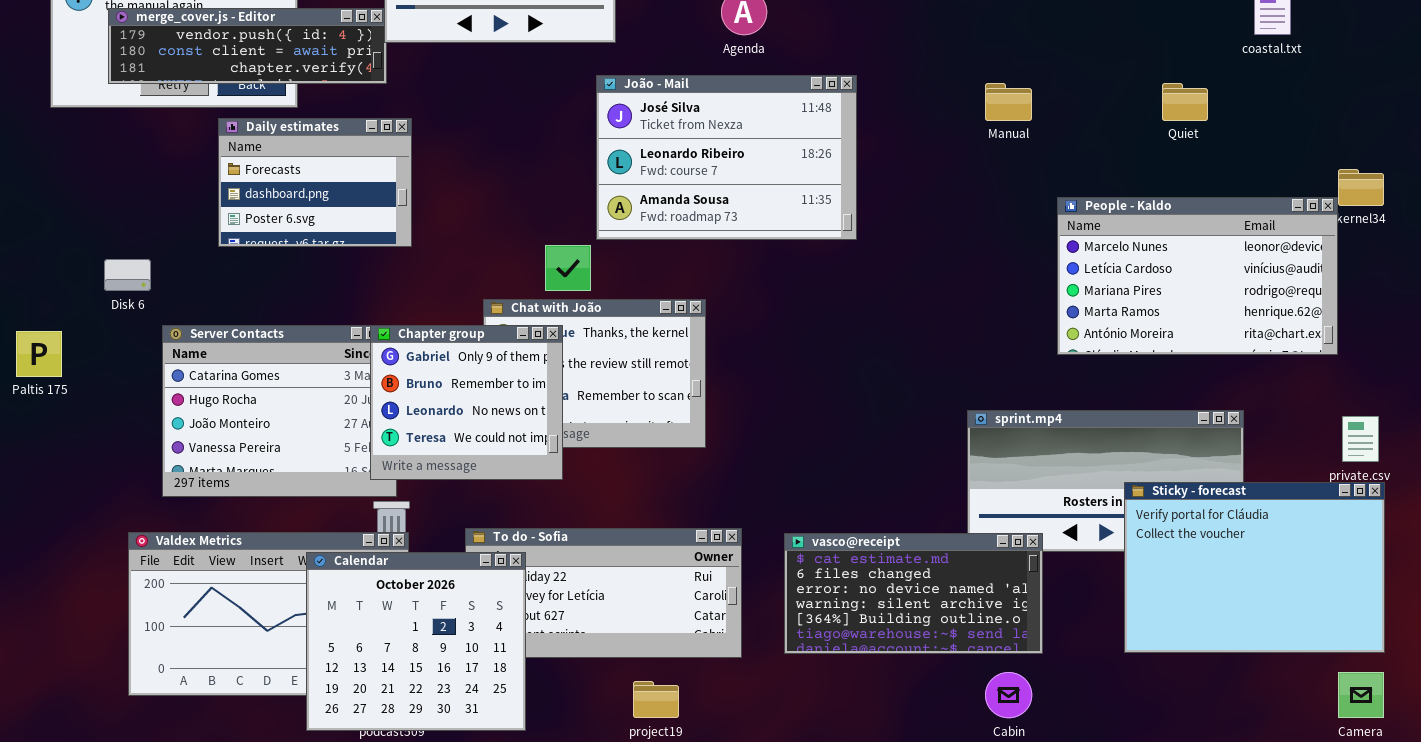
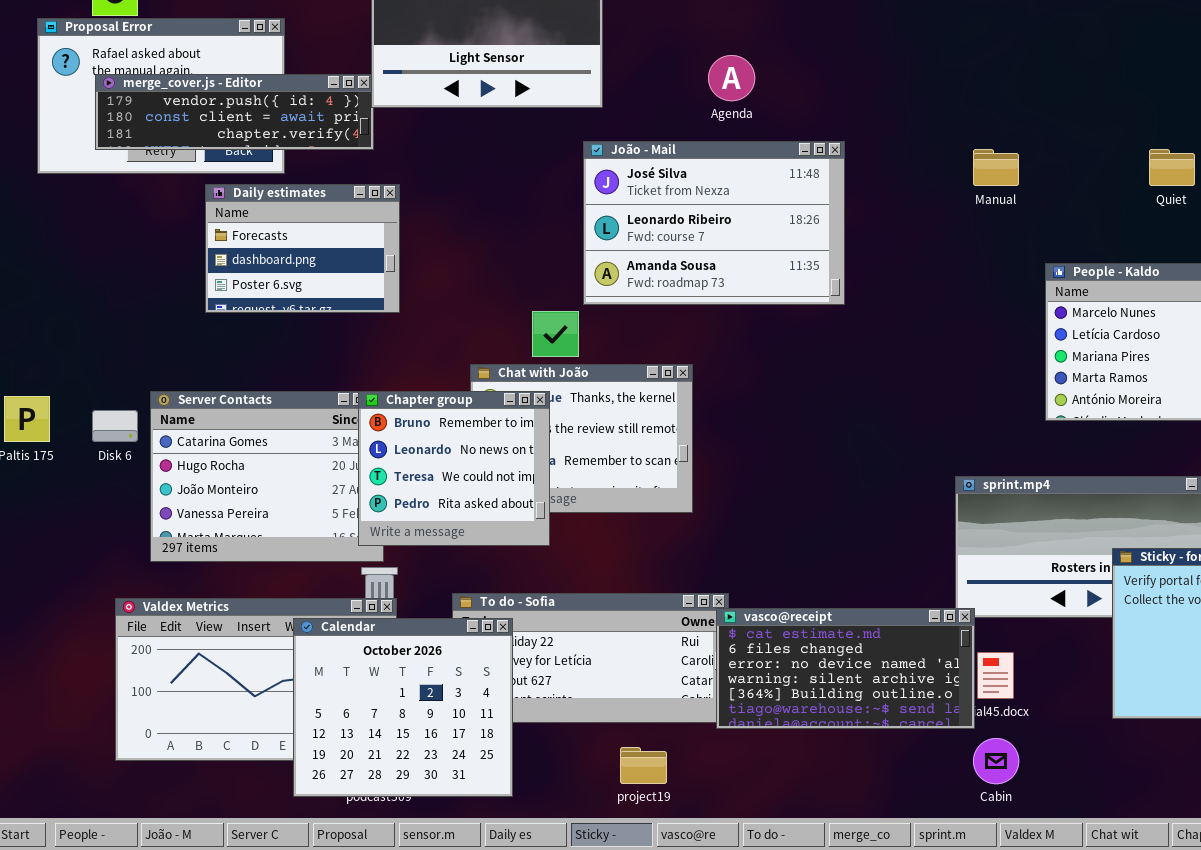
Disk 6: [104,259,151,291] -> [92,410,138,442], moved
Chapter group: [370,325,563,480] -> [358,391,550,546], scrolled down 1 row
vasco@receipt: [784,533,1043,654] -> [716,608,975,729], moved

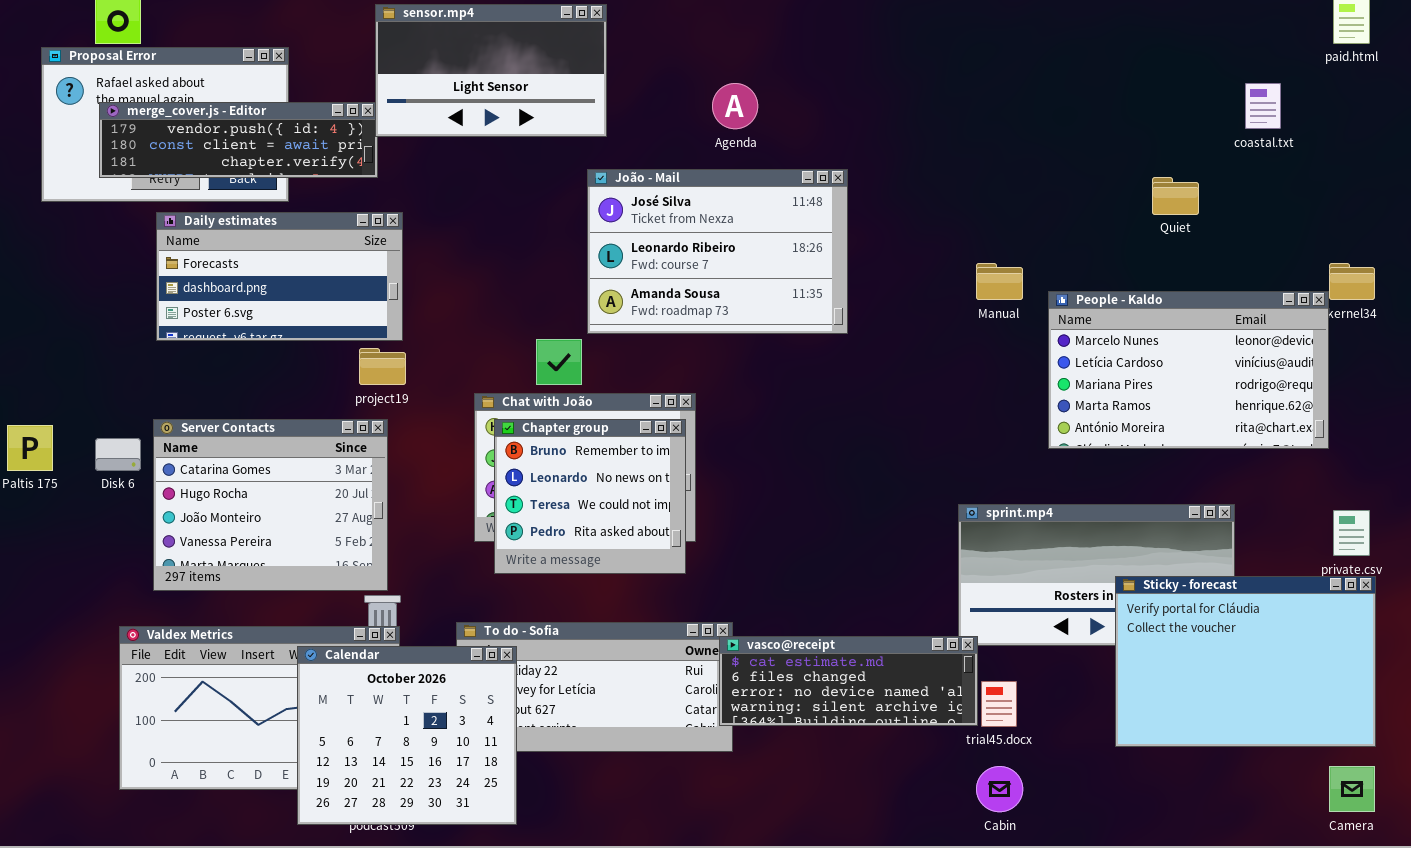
Manual: [973,149,1019,186] -> [976,263,1023,300], moved
Daily estimates: [205,184,400,313] -> [156,212,403,341], resized
Chapter group: [358,391,550,546] -> [494,419,686,574], moved
vasco@receipt: [716,608,975,729] -> [719,636,978,726], resized
project19: [620,747,667,784] -> [359,348,406,385], moved

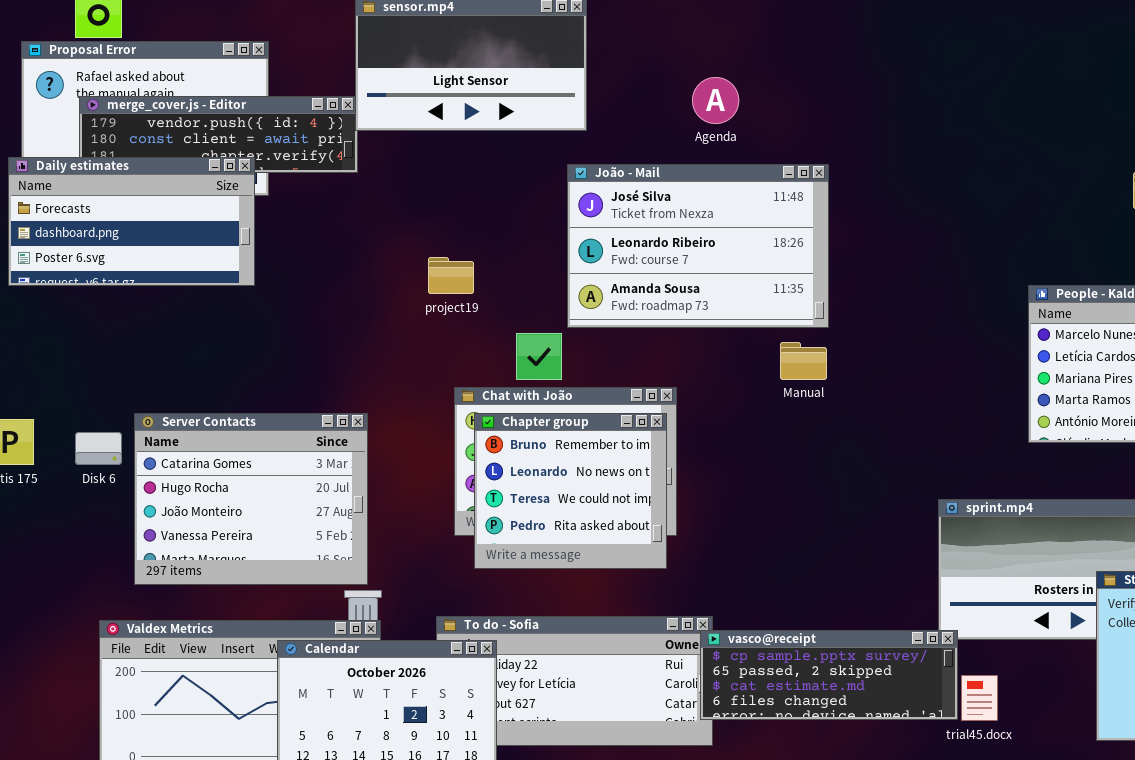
Daily estimates: [156,212,403,341] -> [8,157,255,286], moved
Manual: [976,263,1023,300] -> [780,342,827,380], moved
project19: [359,348,406,385] -> [428,257,474,294], moved
vasco@receipt: [719,636,978,726] -> [700,630,958,720], scrolled up 2 rows

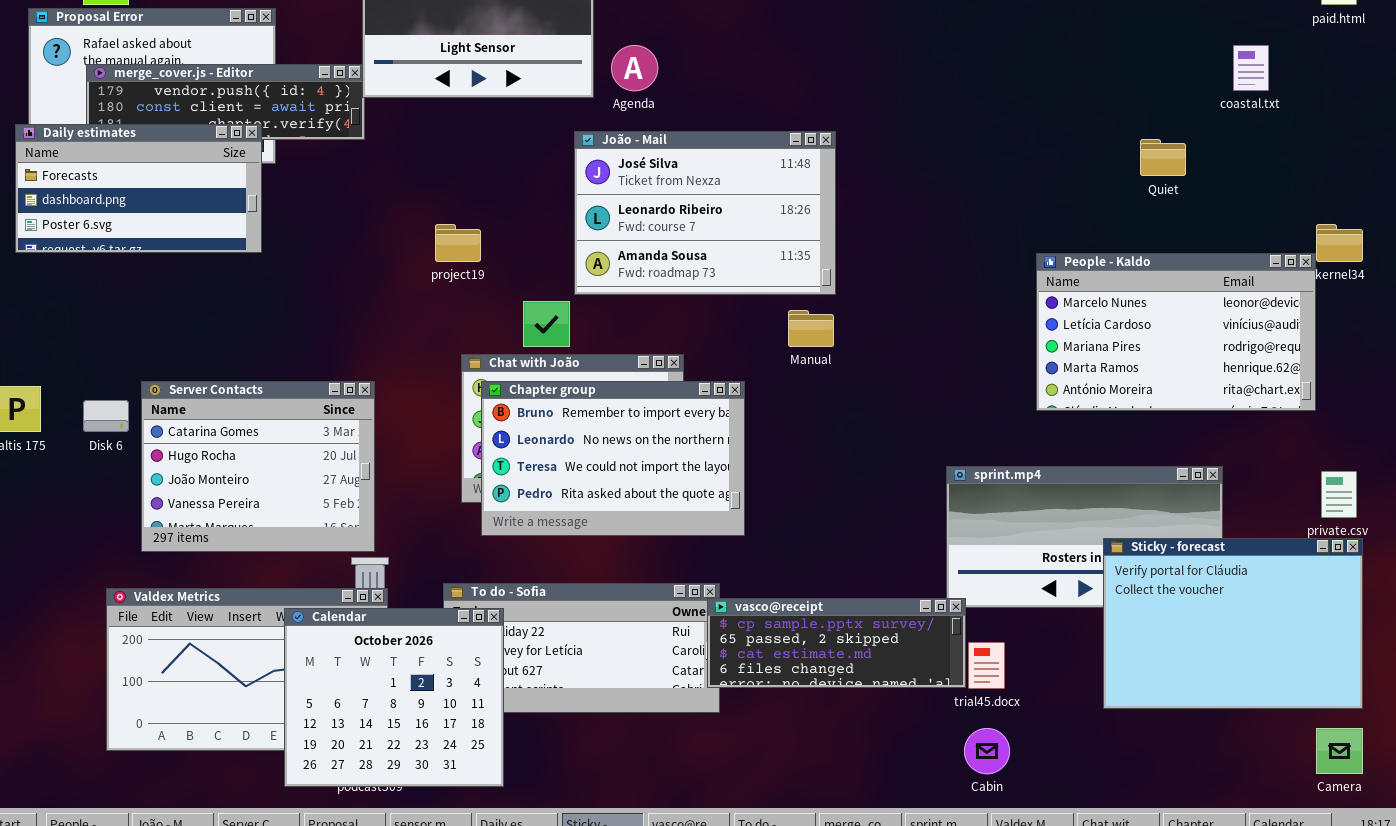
Agenda: [692,77,739,124] -> [611,45,658,91], moved
Chapter group: [474,413,667,569] -> [481,381,745,536], resized

